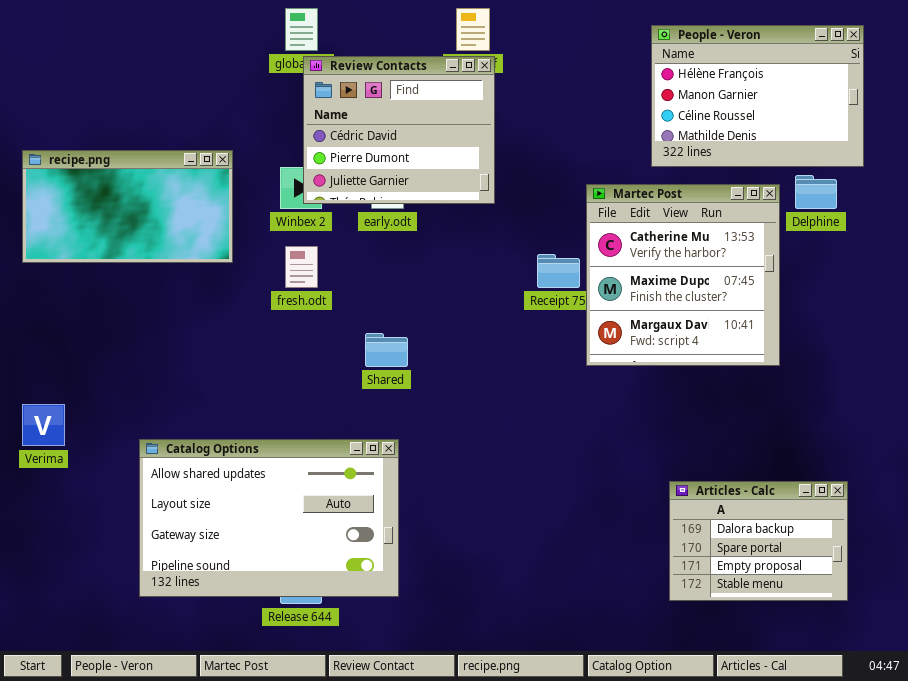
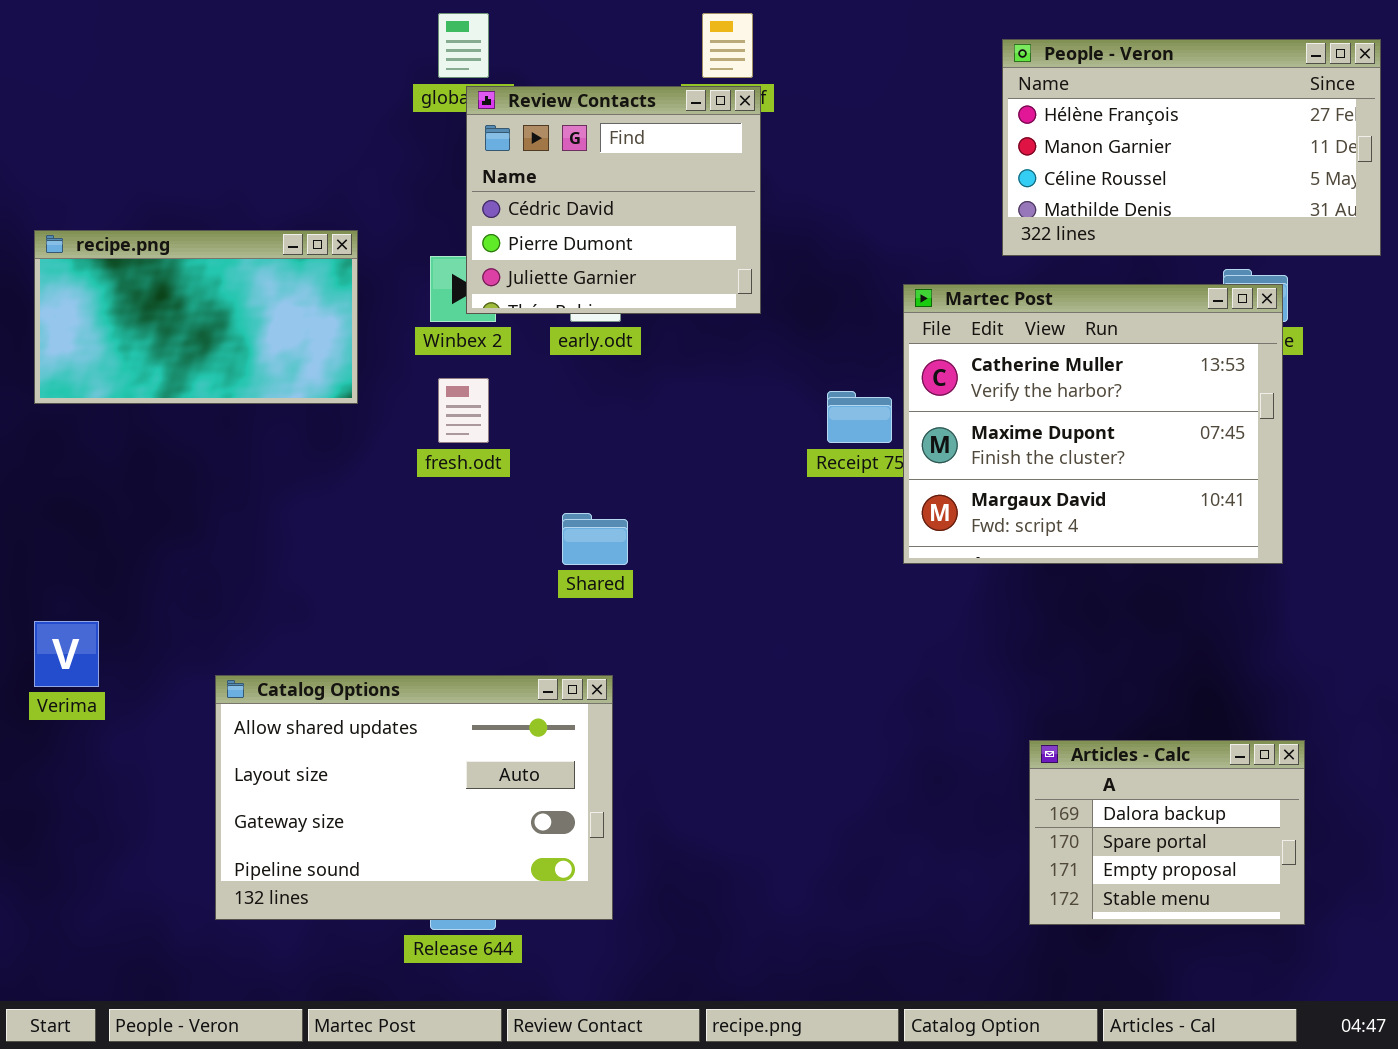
People - Veron: [651,25,864,167] -> [1002,39,1381,256], resized
Martec Post: [586,184,780,366] -> [903,284,1283,564], resized

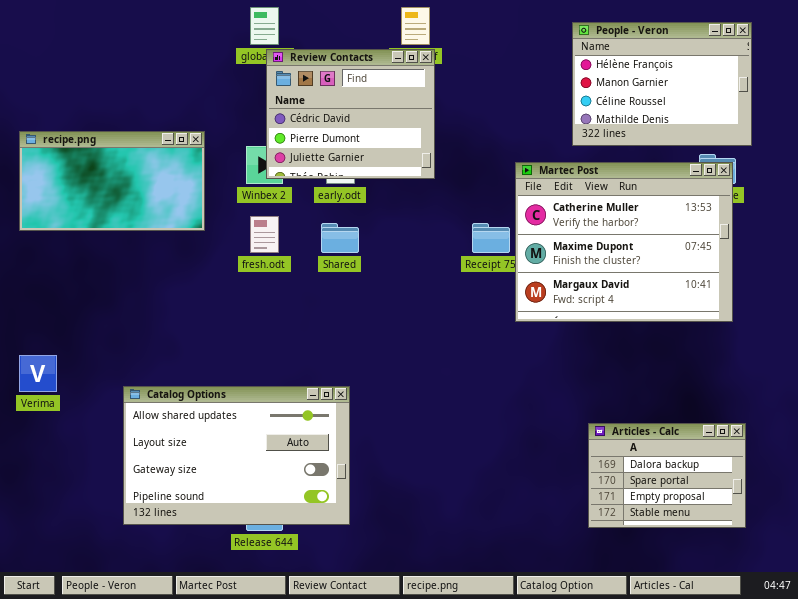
People - Veron: [1002,39,1381,256] -> [572,22,752,146], resized
Shared: [562,513,628,565] -> [321,223,359,253], moved

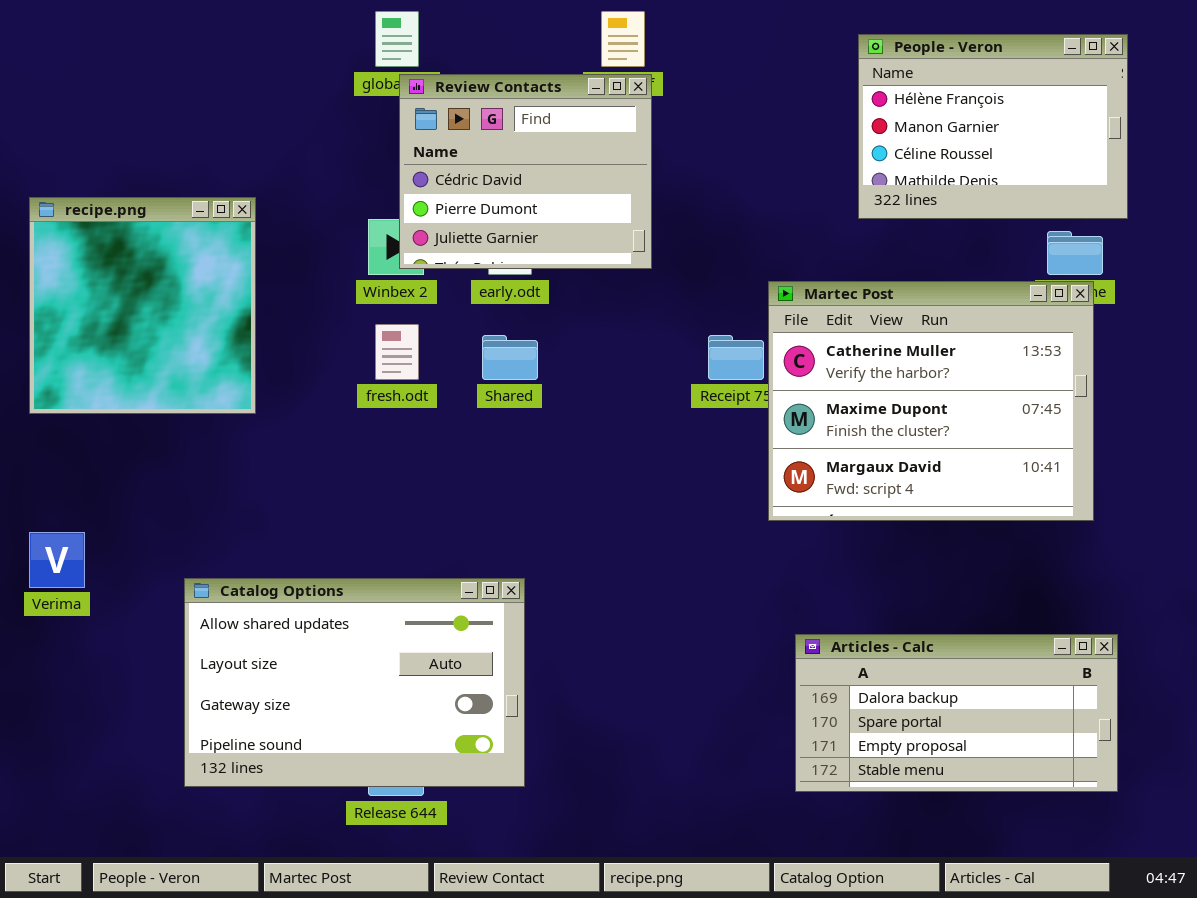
recipe.png: [19,131,205,231] -> [29,197,256,414], resized
Martec Post: [515,162,733,322] -> [768,281,1094,521], moved
Articles - Calc: [588,423,746,528] -> [795,634,1118,792], resized

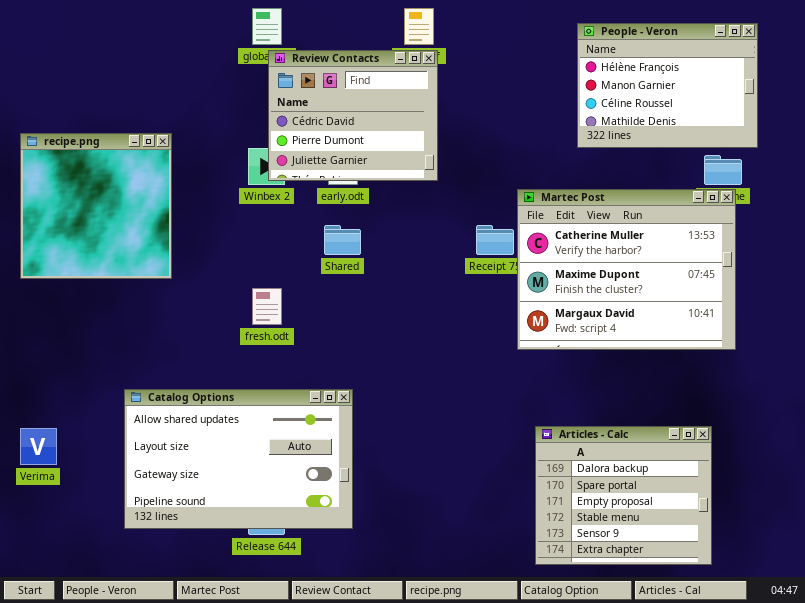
fresh.odt: [375,324,419,380] -> [252,288,282,325], moved
Verima: [29,532,85,588] -> [20,428,57,465], moved
Articles - Calc: [795,634,1118,792] -> [535,426,712,565], resized

